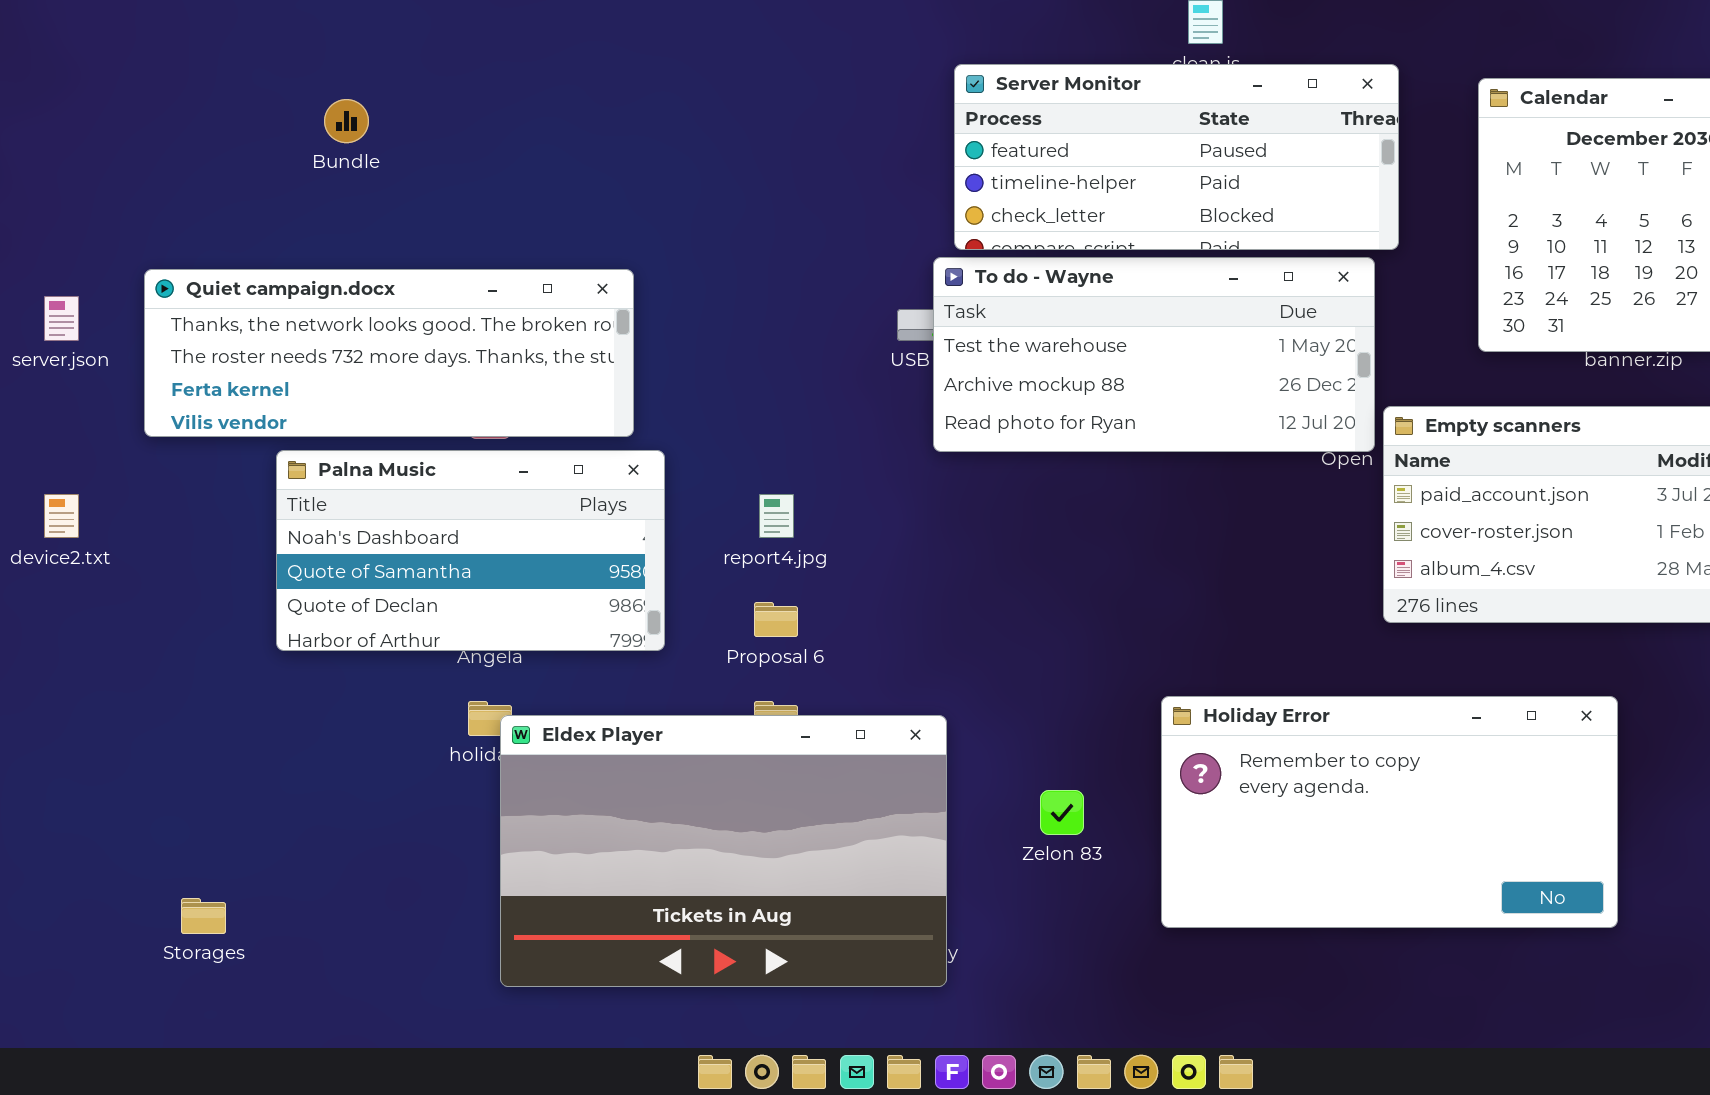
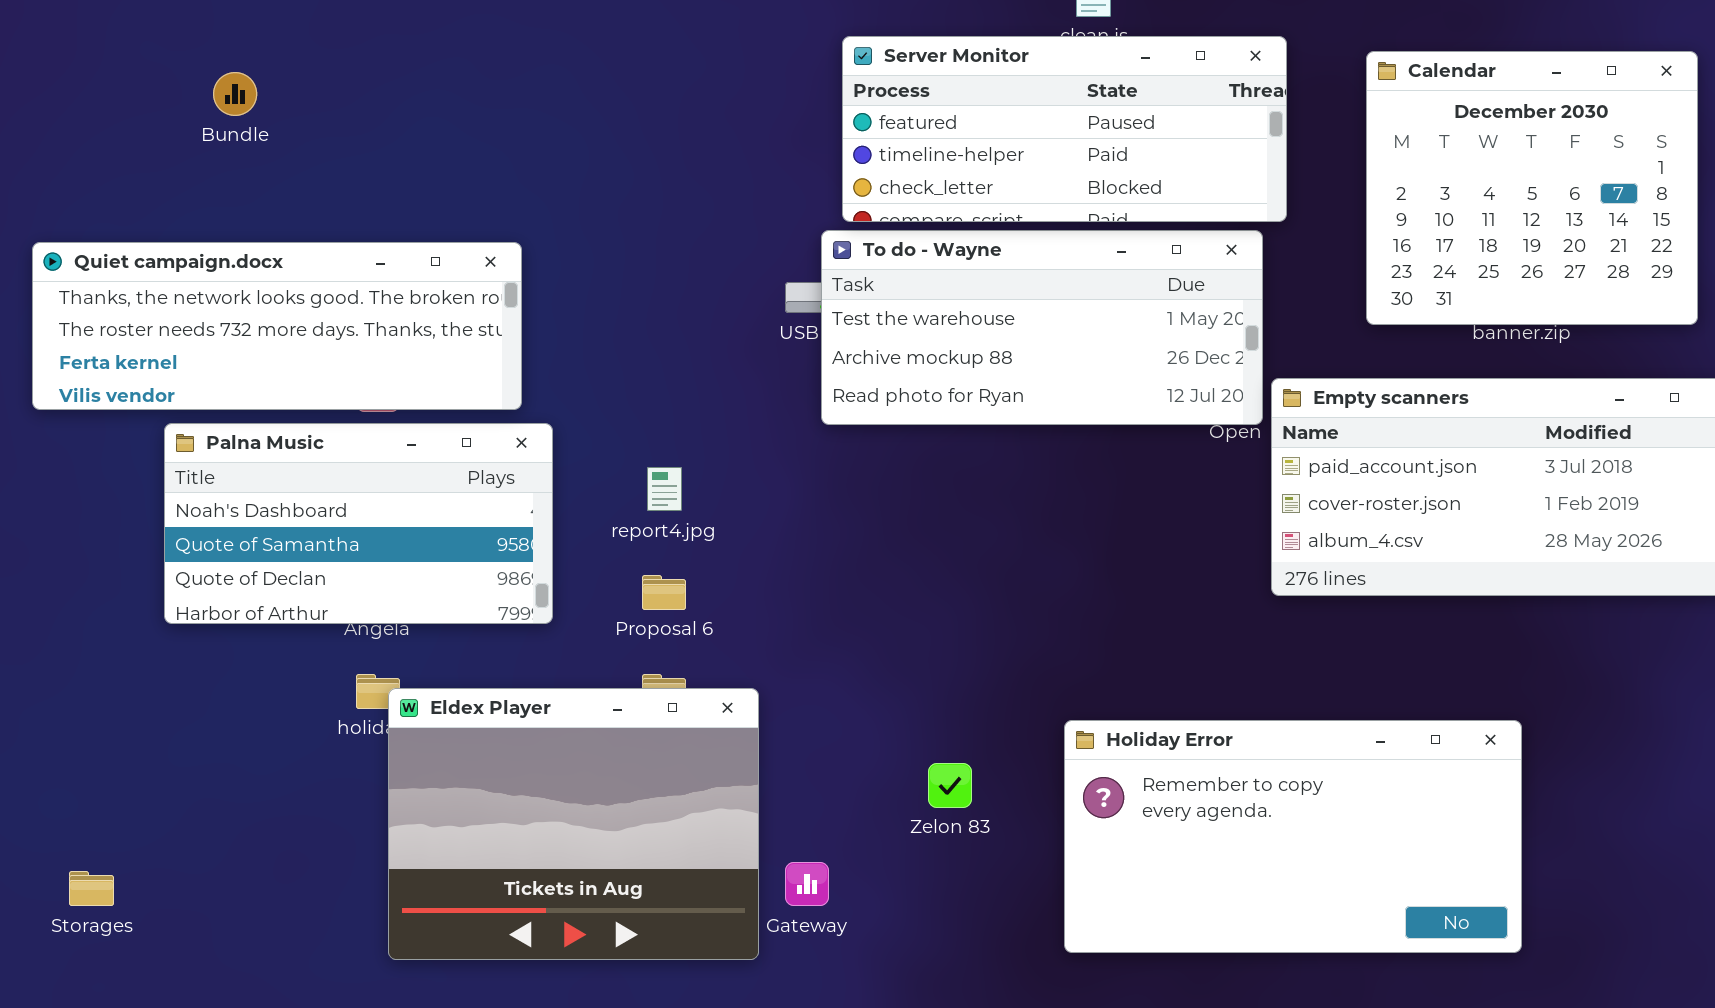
Holiday Error: [1161,696,1618,928] -> [1064,720,1522,953], moved
Eldex Player: [500,715,947,987] -> [388,688,759,960], resized

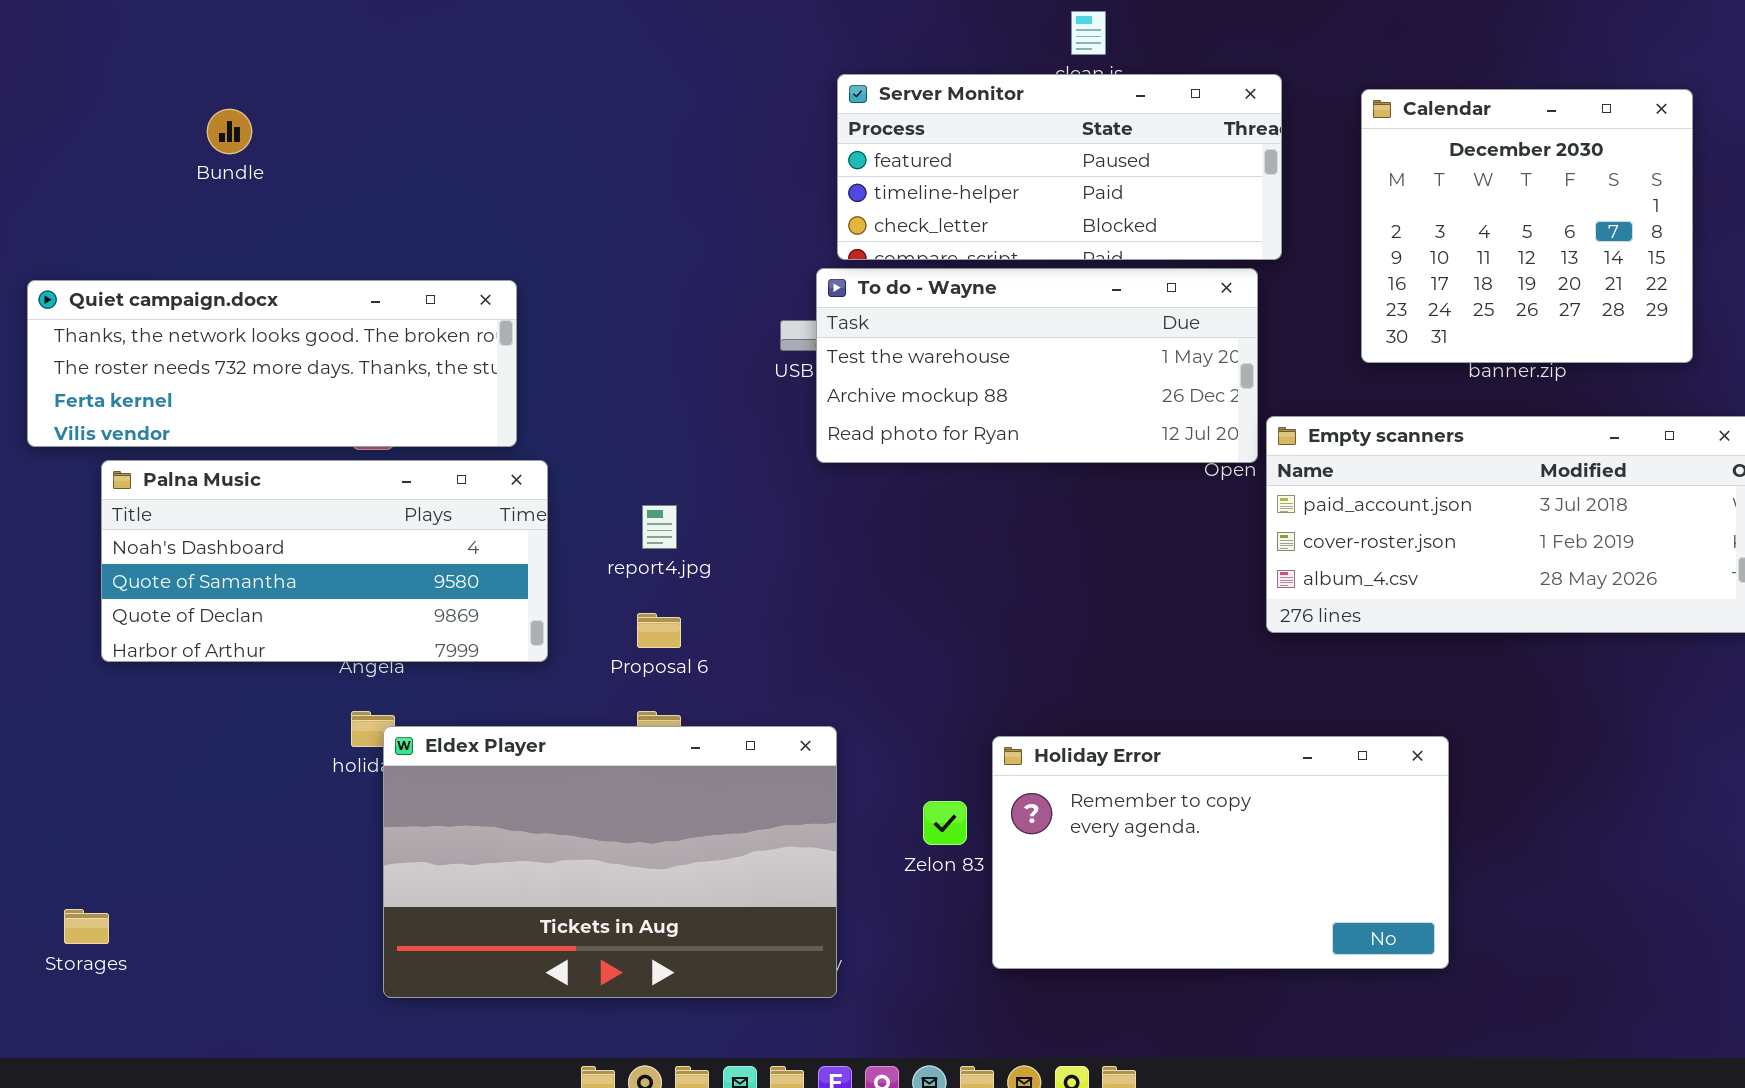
Palna Music: [164,423,553,624] -> [101,460,548,662], resized
Eldex Player: [388,688,759,960] -> [383,726,837,998], resized
Holiday Error: [1064,720,1522,953] -> [992,736,1449,969], moved

